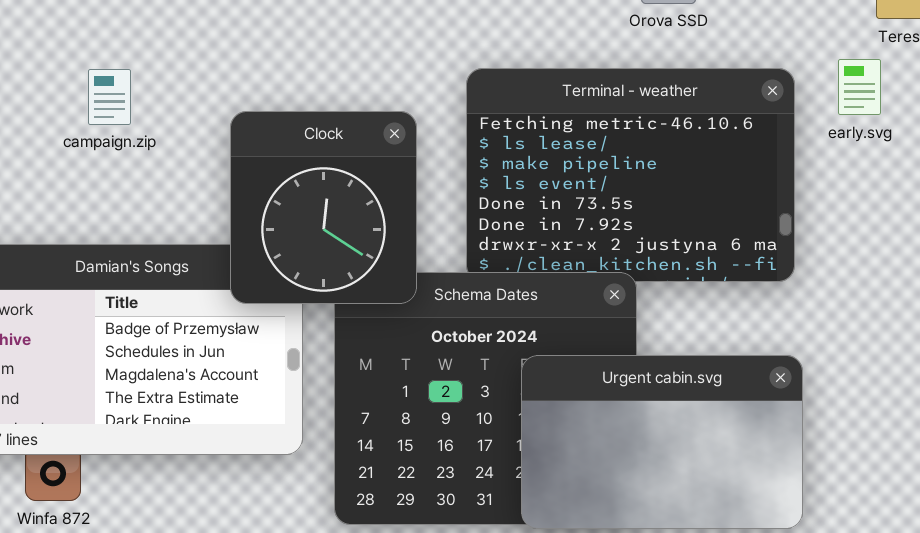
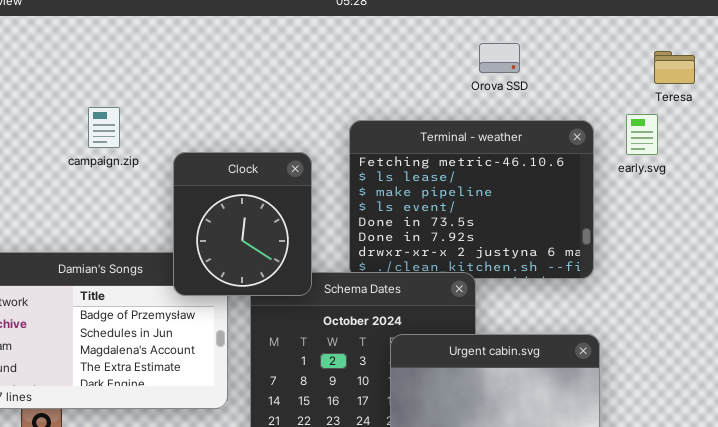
campaign.zip: [88,69,131,125] -> [88,107,120,148], moved

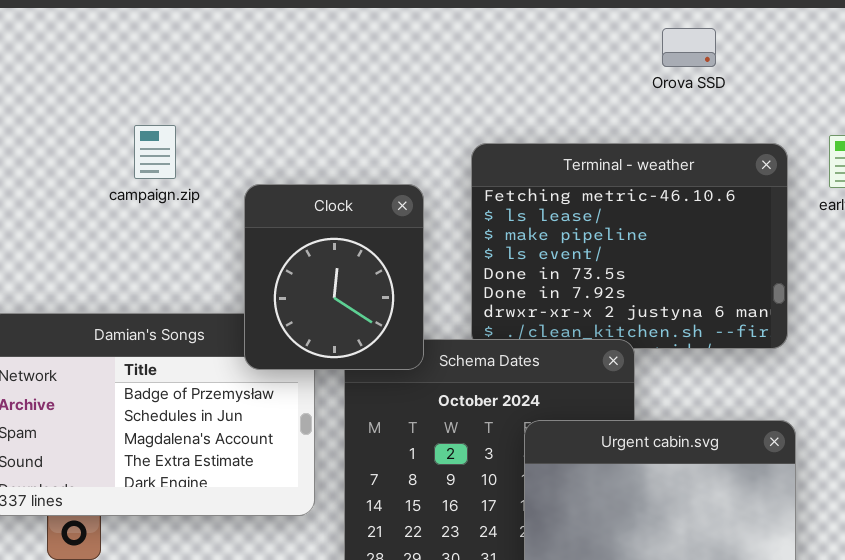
Orova SSD: [479,43,520,73] -> [662,28,716,67], moved

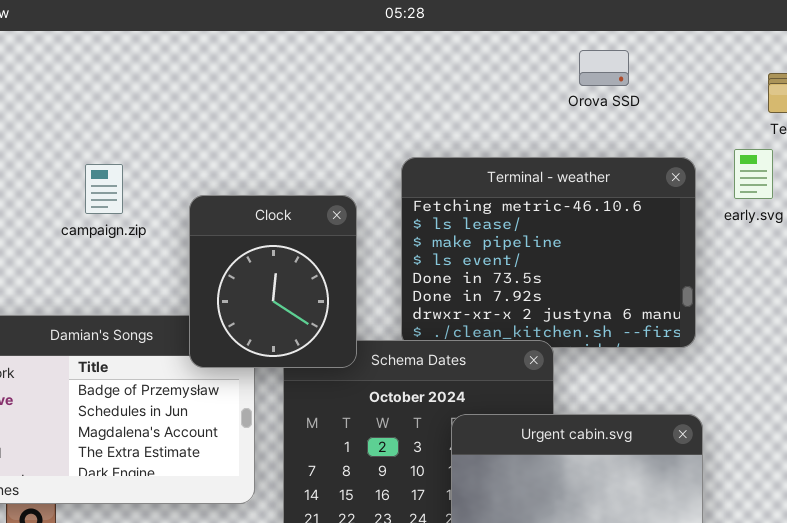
campaign.zip: [134,125,176,179] -> [85,164,123,214], moved

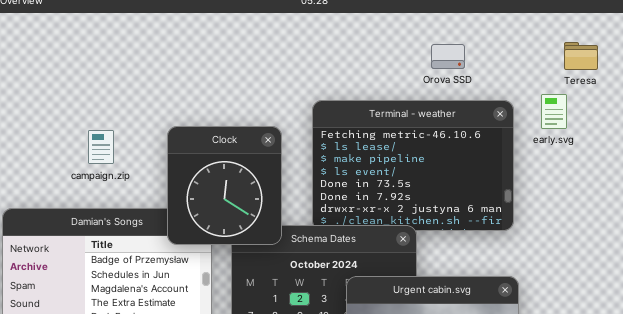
Orova SSD: [579,50,629,86] -> [431,44,465,69], moved
campaign.zip: [85,164,123,214] -> [88,130,114,164], moved

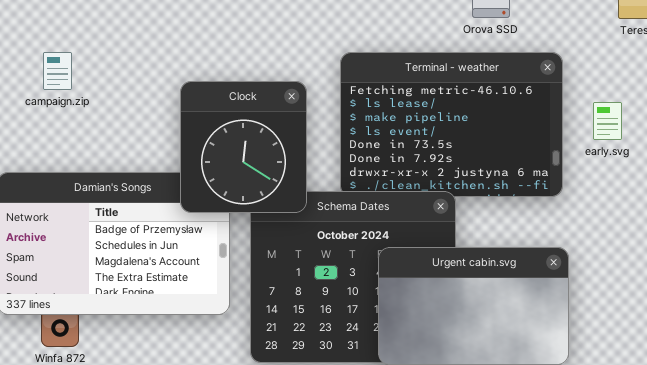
early.svg: [541,94,567,129] -> [593,102,622,140], moved
campaign.zip: [88,130,114,164] -> [43,52,72,90], moved

